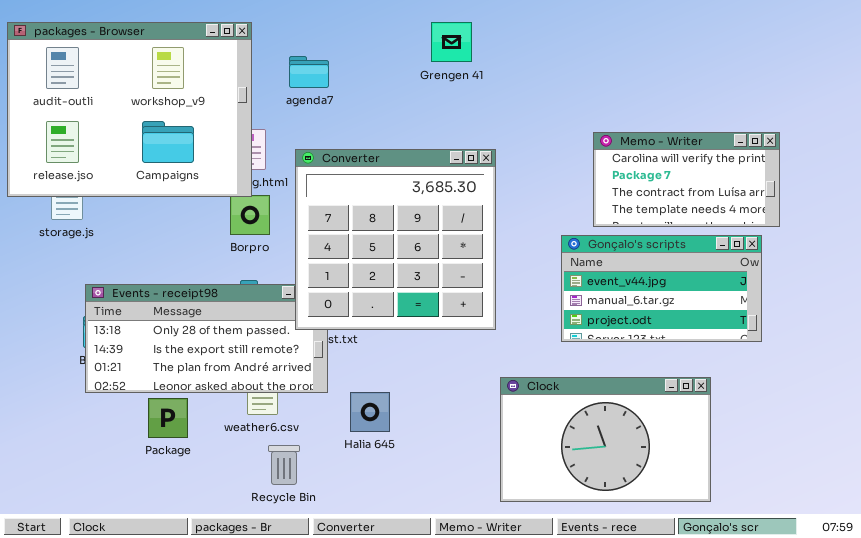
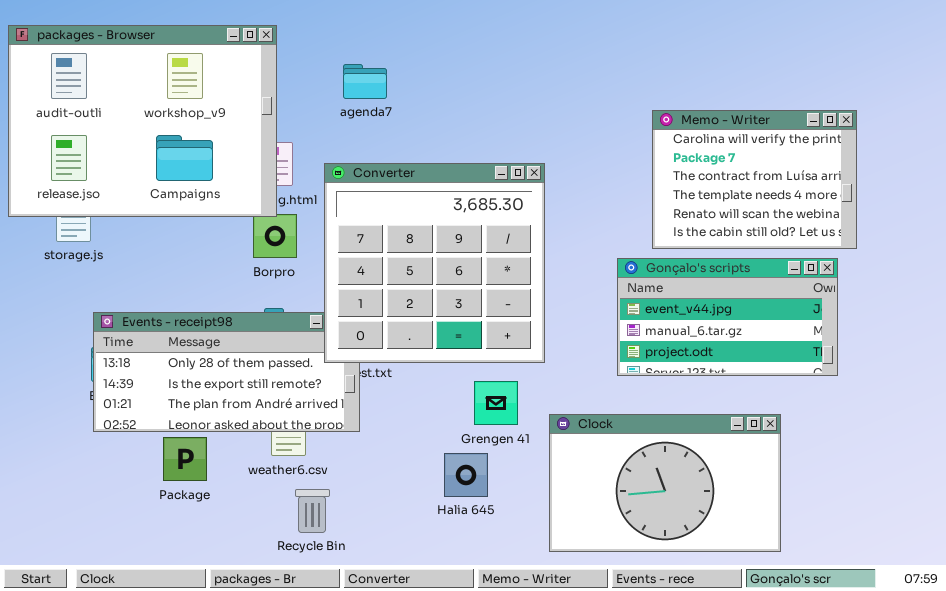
Grengen 41: [431,22,472,62] -> [474,381,518,425], moved
agenda7: [289,56,329,88] -> [343,64,387,99], moved
Memo - Writer: [593,132,780,227] -> [652,110,857,249], resized
Halia 645: [350,392,390,432] -> [444,453,488,497], moved

